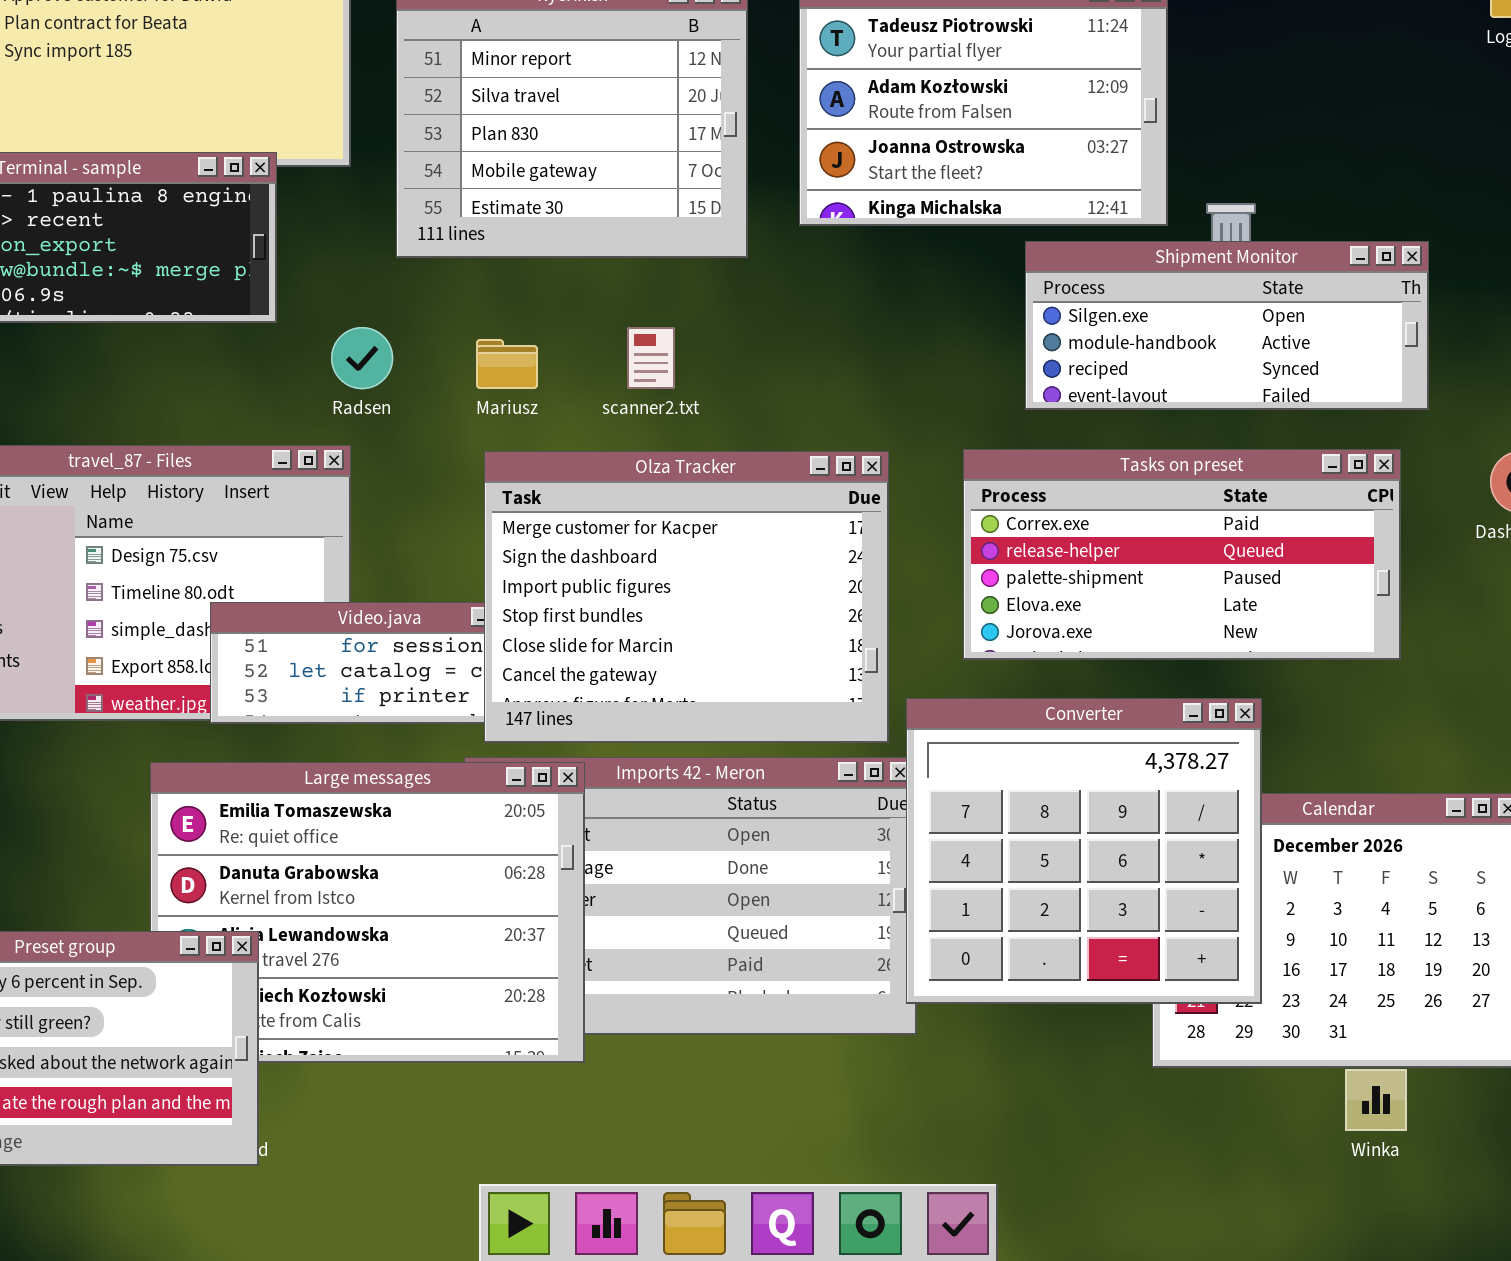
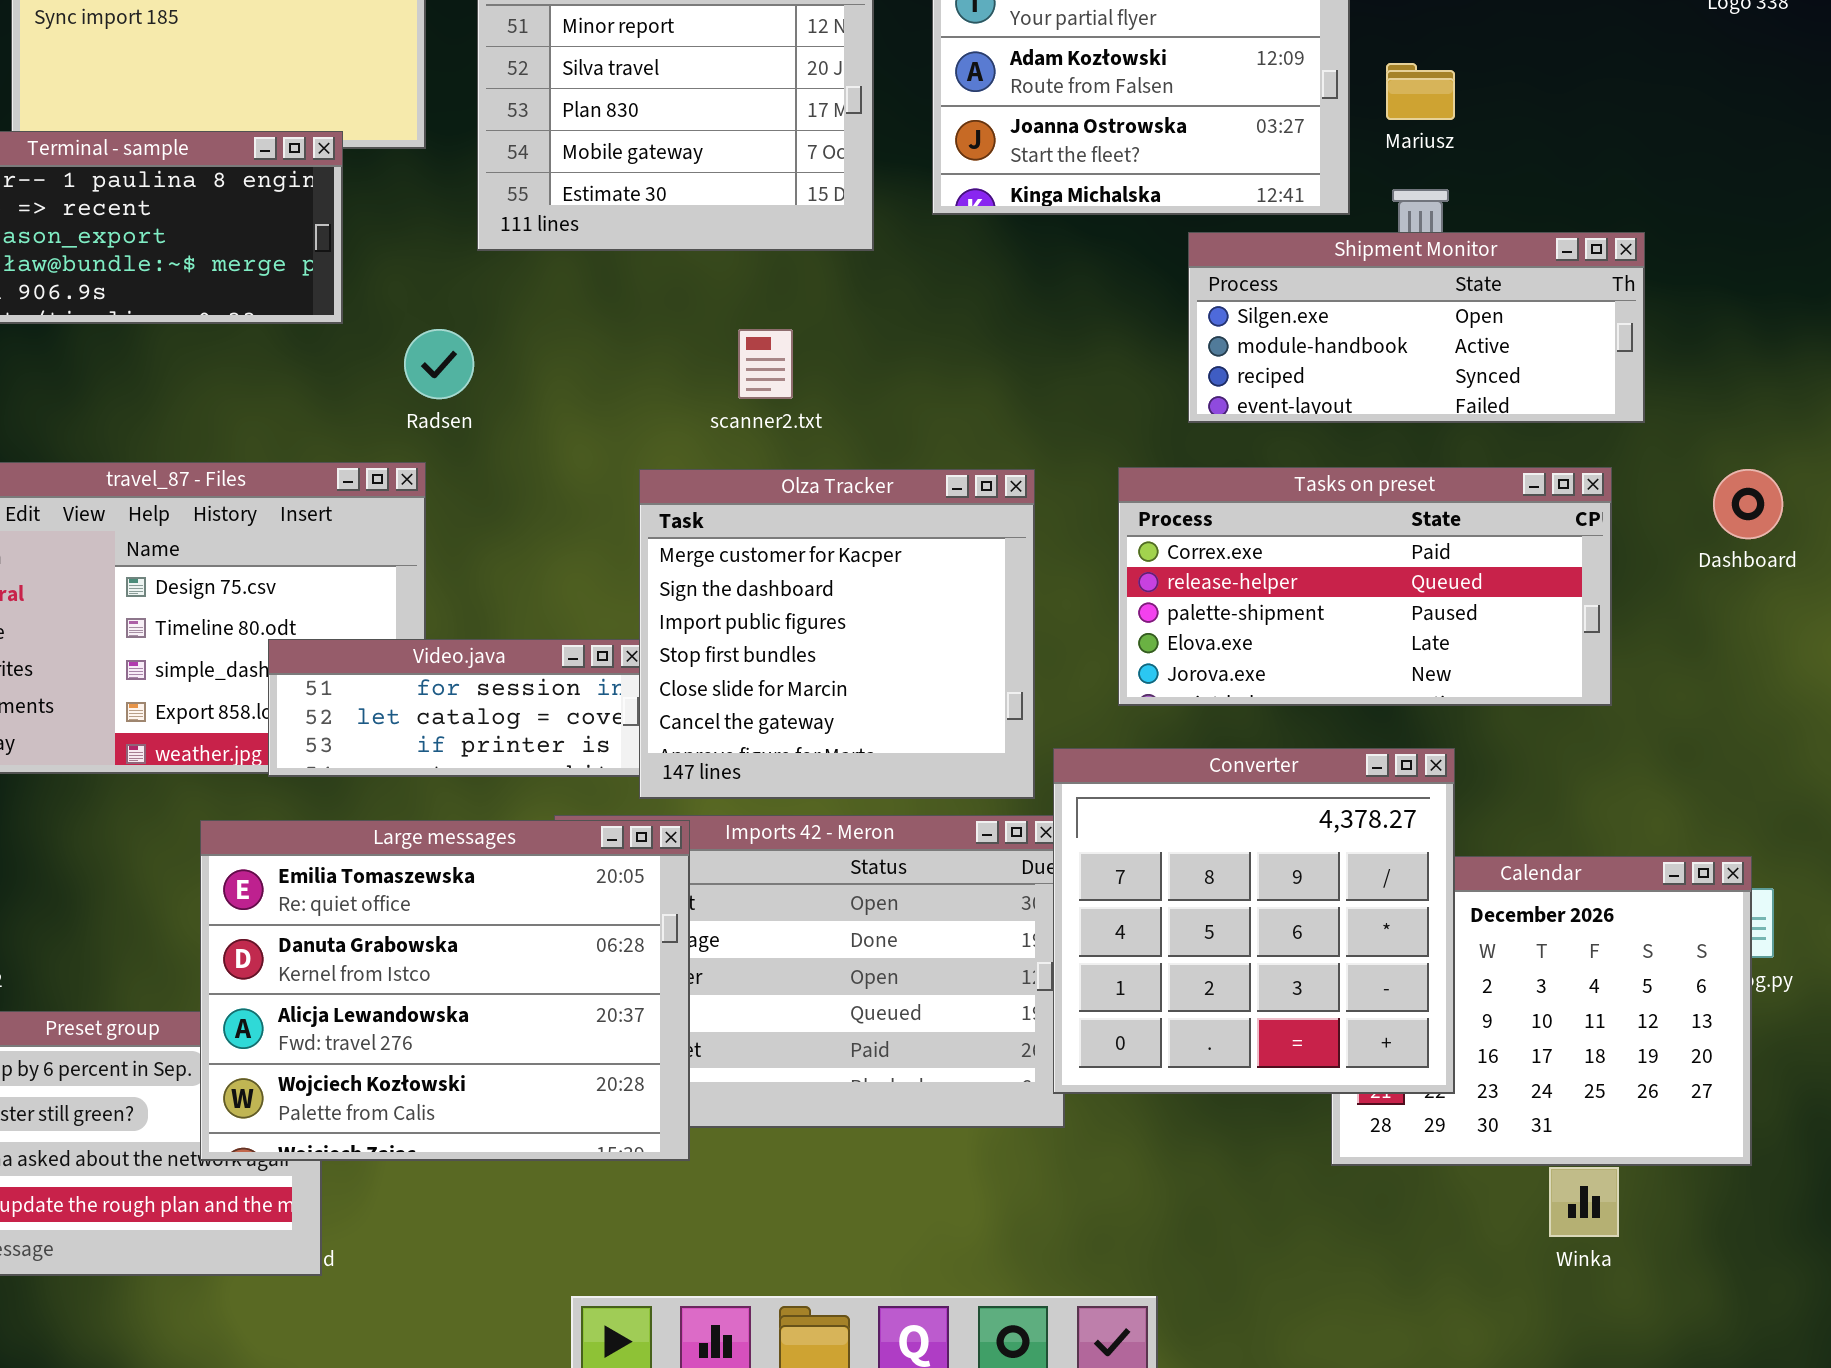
Mariusz: [476,339,538,389] -> [1386,63,1455,120], moved
Olza Tracker: [484,451,889,743] -> [639,469,1035,799], resized
Large messages: [150,762,585,1063] -> [200,820,690,1161], raised

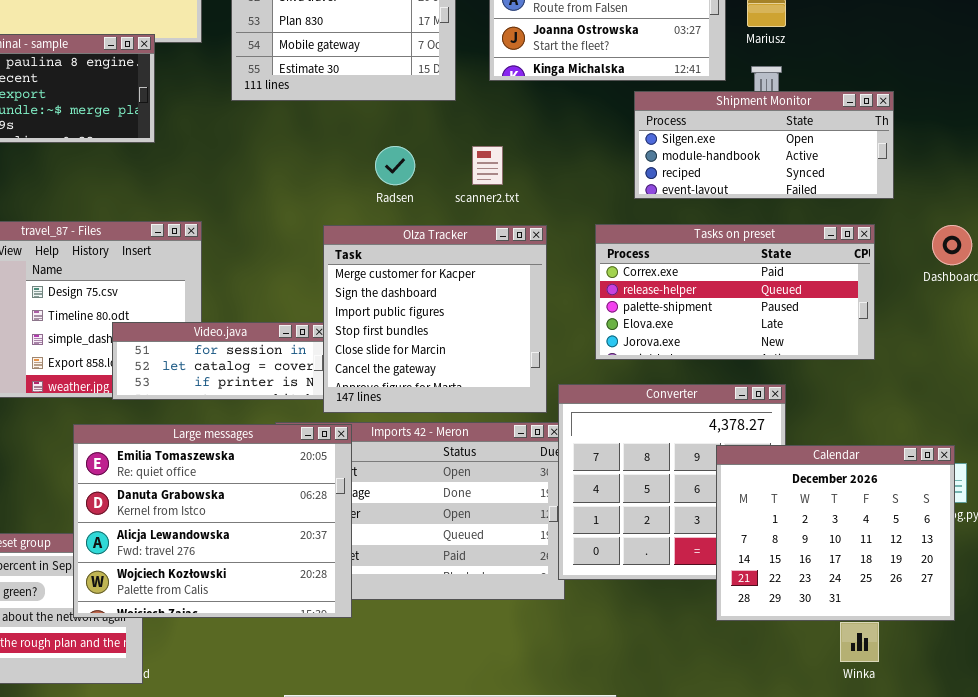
Radsen: [404,329,474,399] -> [375,146,415,185], moved
scanner2.txt: [738,329,793,399] -> [472,146,503,185], moved
Calendar: [1331,856,1752,1166] -> [716,445,955,621], raised

